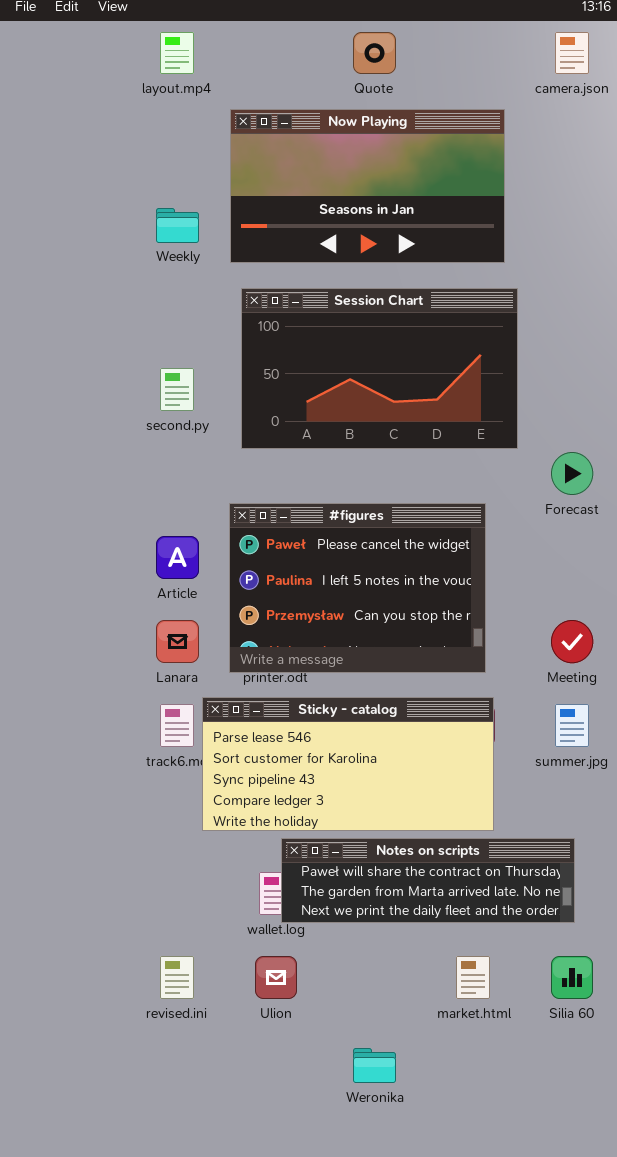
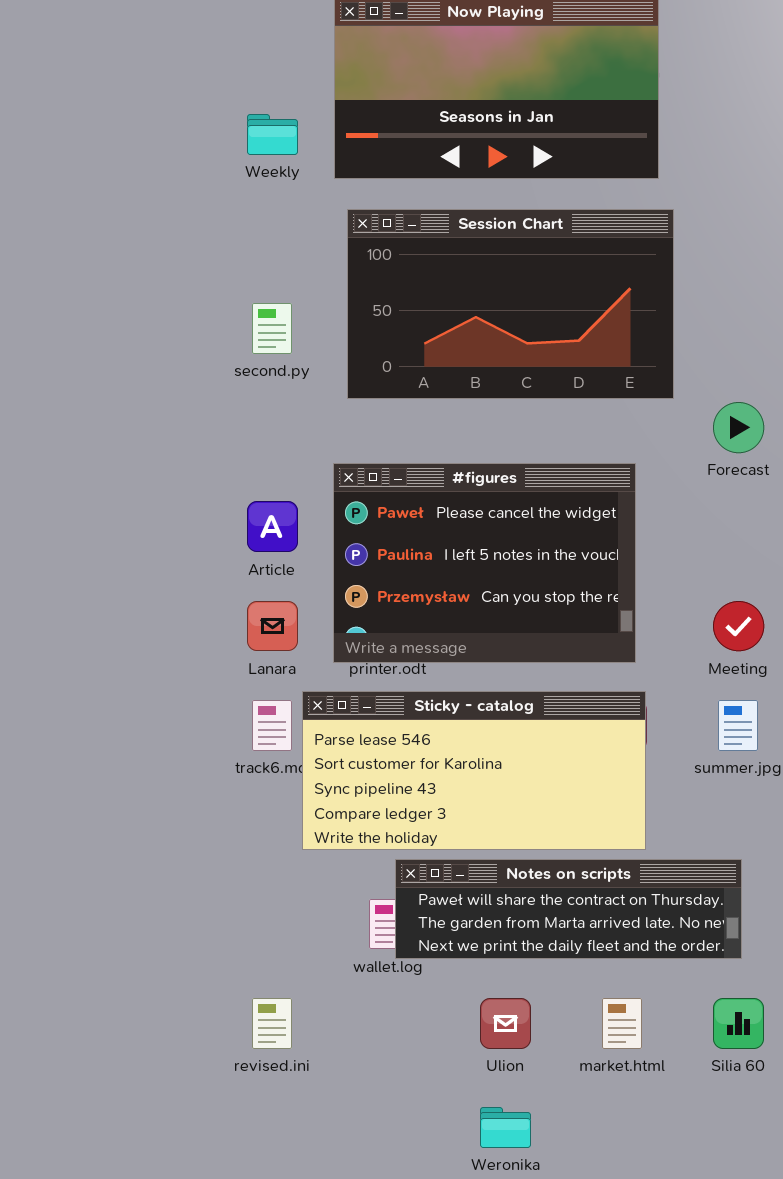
Ulion: [255,956,297,999] -> [480,998,531,1049], moved

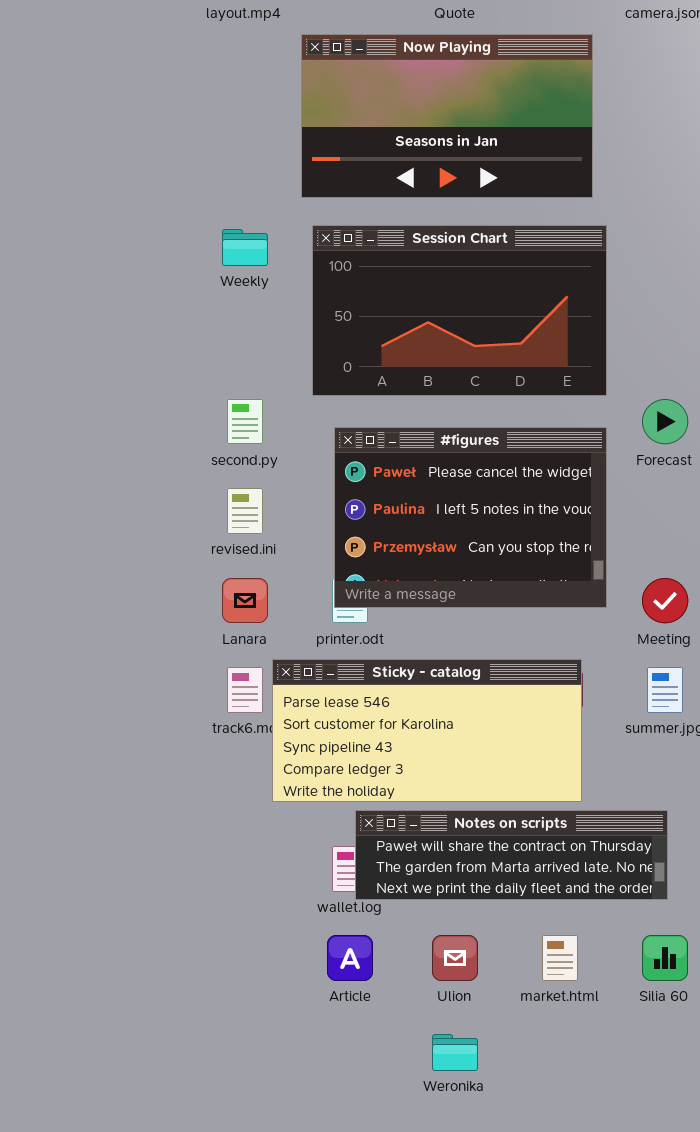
Weekly: [247,114,298,155] -> [222,229,268,266], moved
second.py: [252,303,292,354] -> [227,399,263,444], moved
#figures: [333,463,636,663] -> [334,427,607,608], moved
Article: [247,501,298,552] -> [327,935,373,981], moved
revised.ini: [252,998,292,1049] -> [227,488,263,534], moved

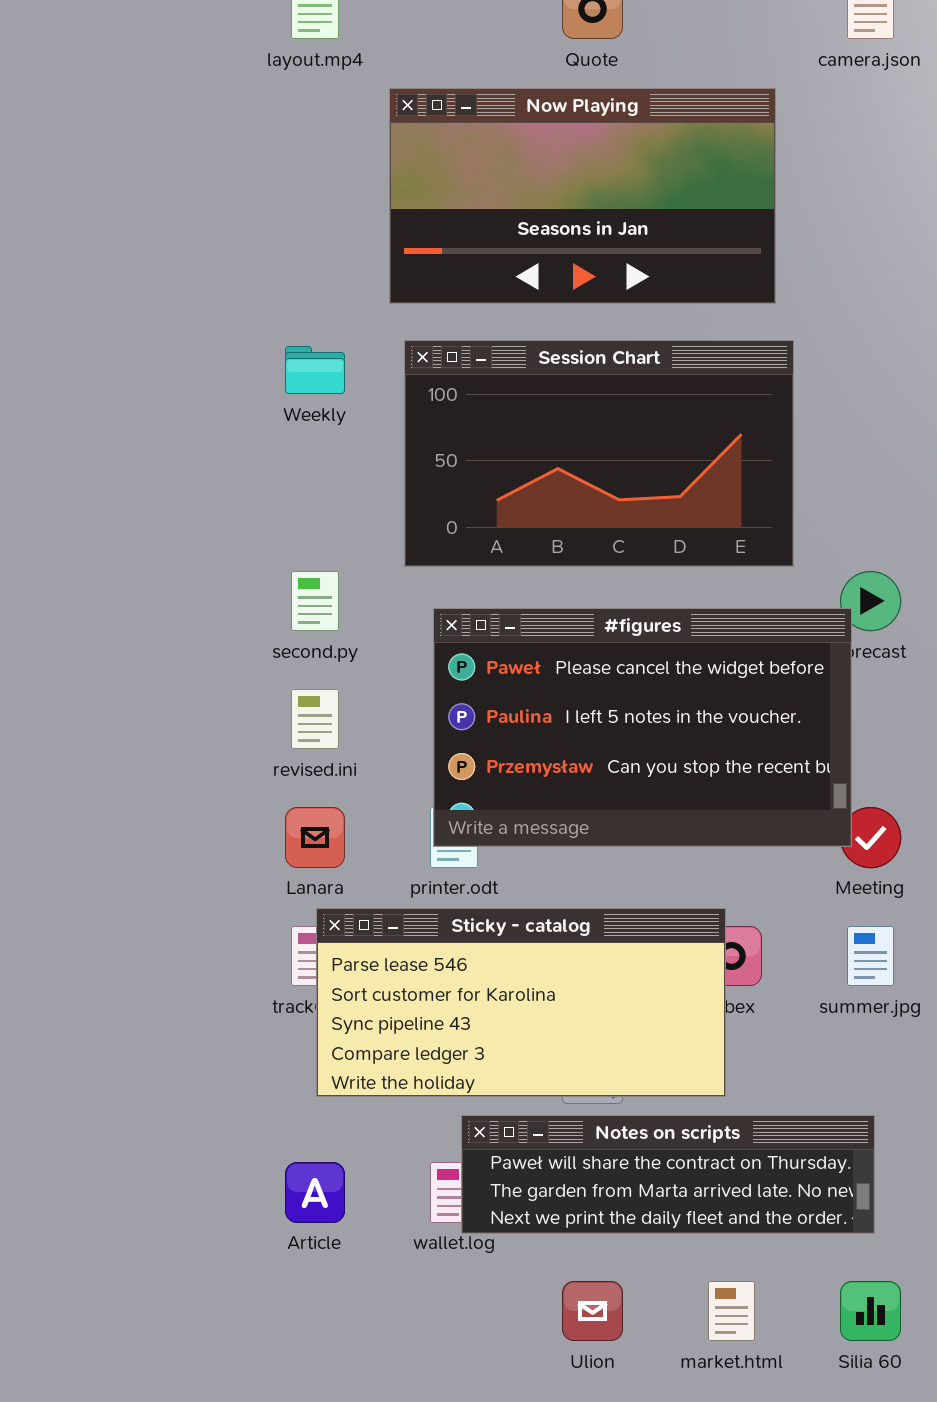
#figures: [334,427,607,608] -> [433,608,852,847], resized
Sticky - catalog: [272,659,582,802] -> [316,908,726,1097], moved
Article: [327,935,373,981] -> [285,1162,345,1223], moved

